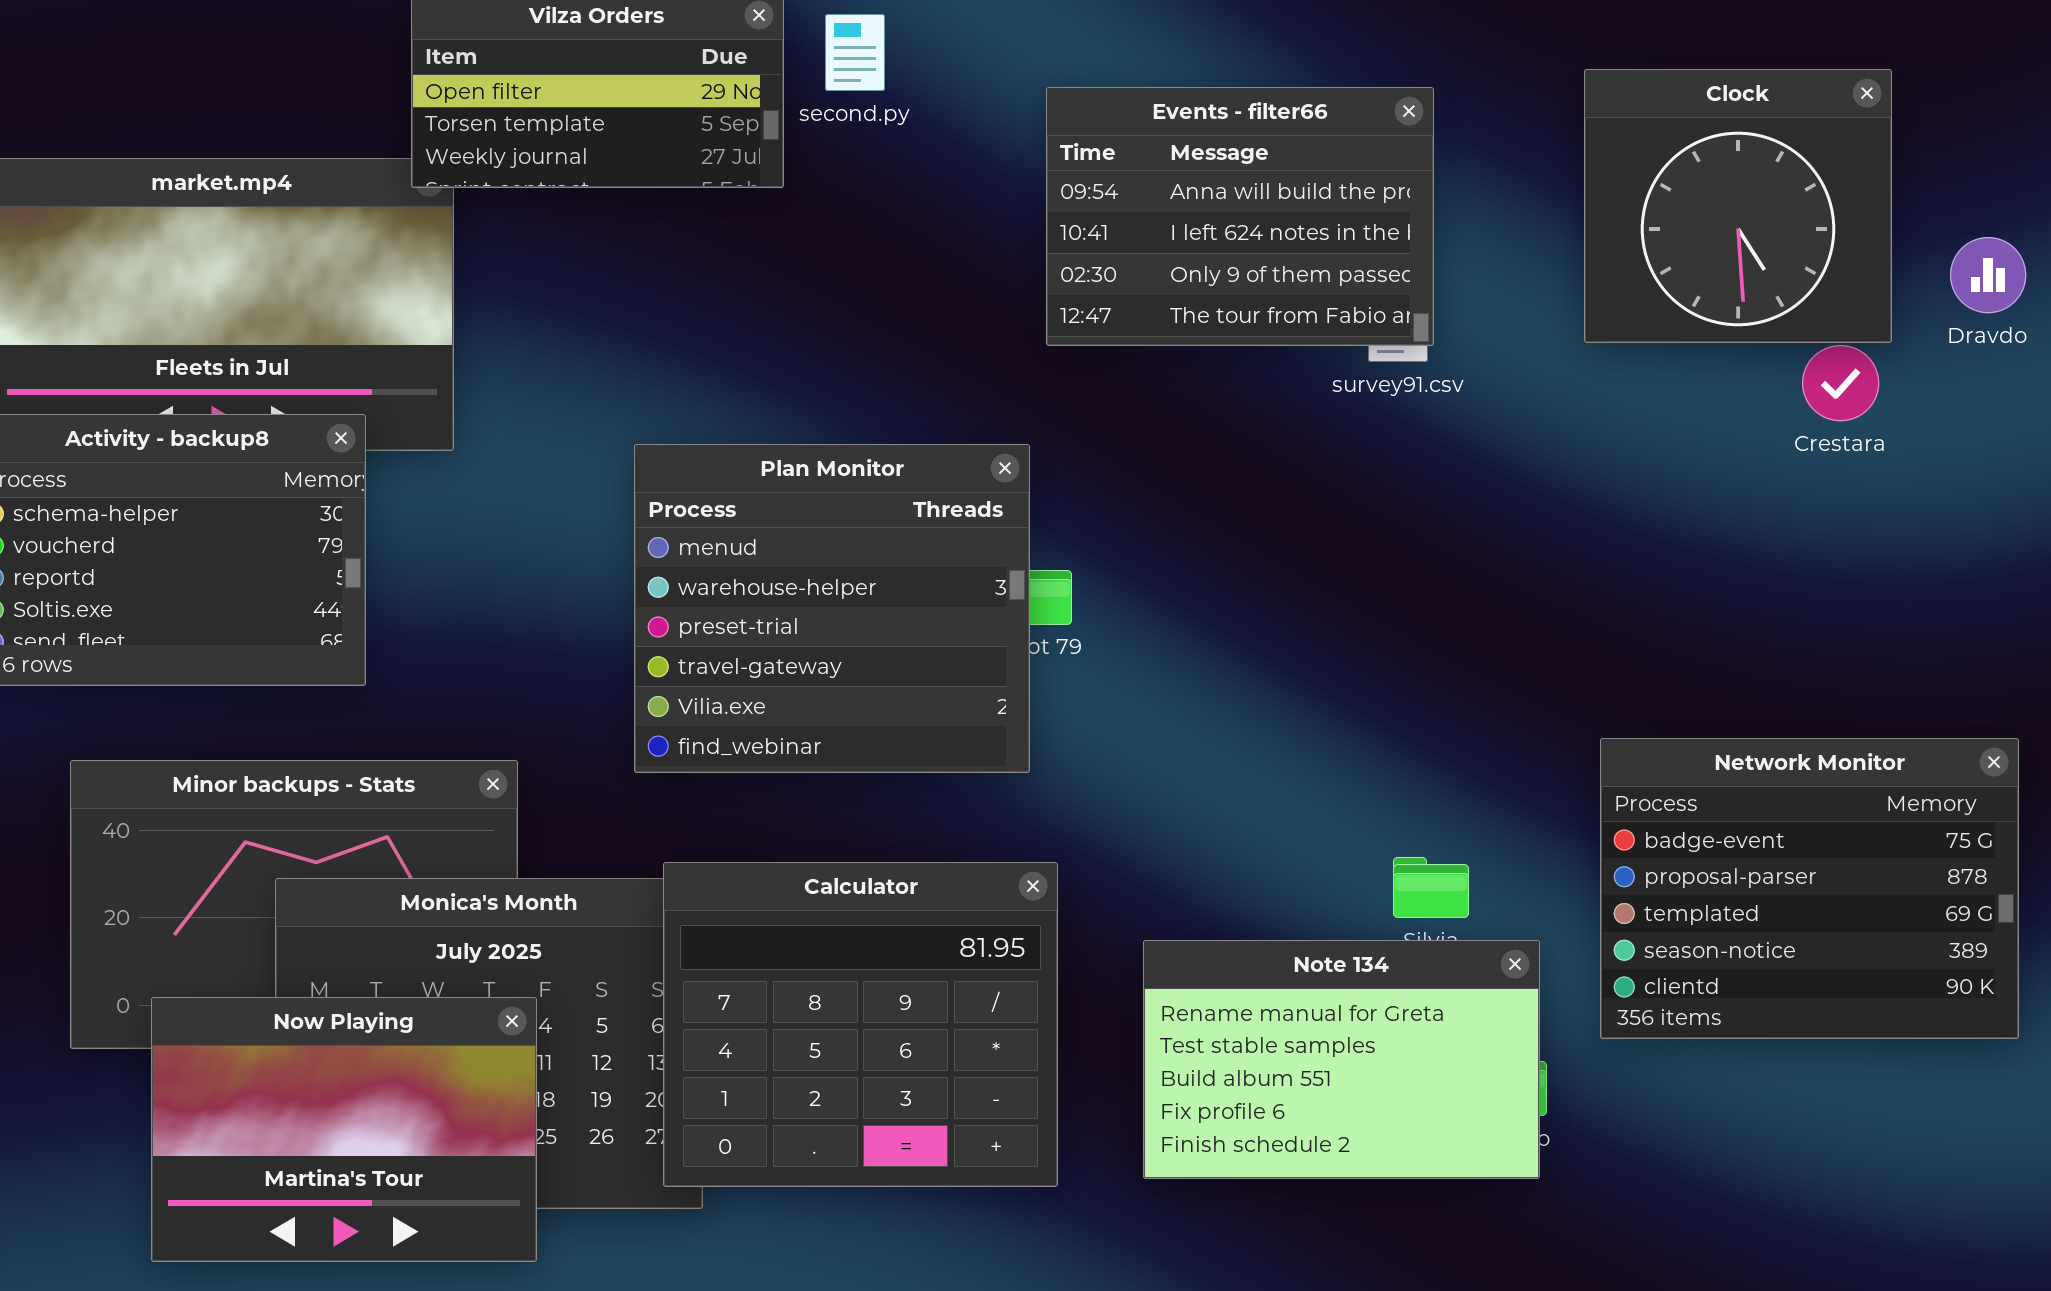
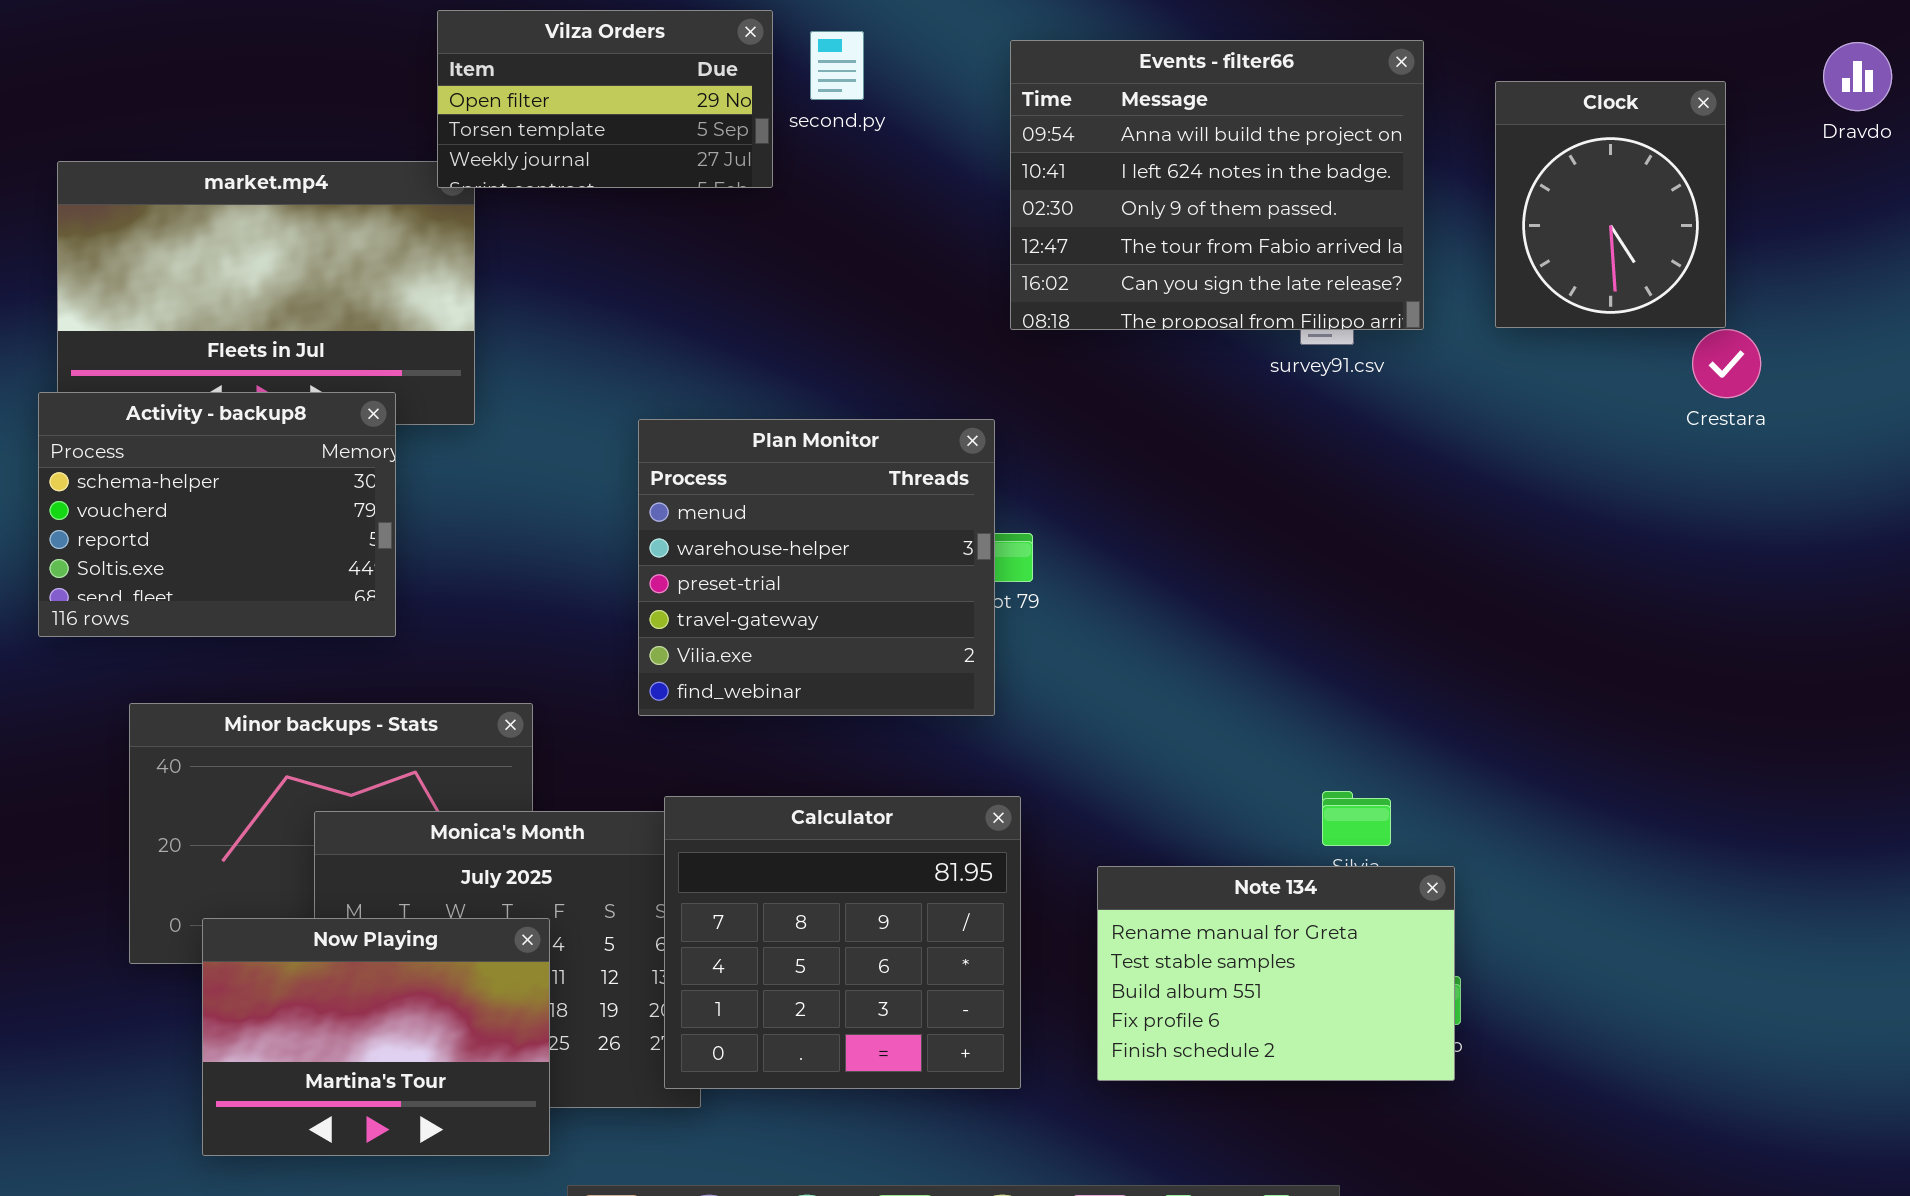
Clock: [1584,69,1892,343] -> [1495,81,1726,328], resized
Events - filter66: [1046,87,1434,346] -> [1010,40,1424,330], resized
Dravdo: [1950,237,2026,313] -> [1823,42,1892,111], moved
Network Monitor: [1600,738,2019,1039] -> none, closed

